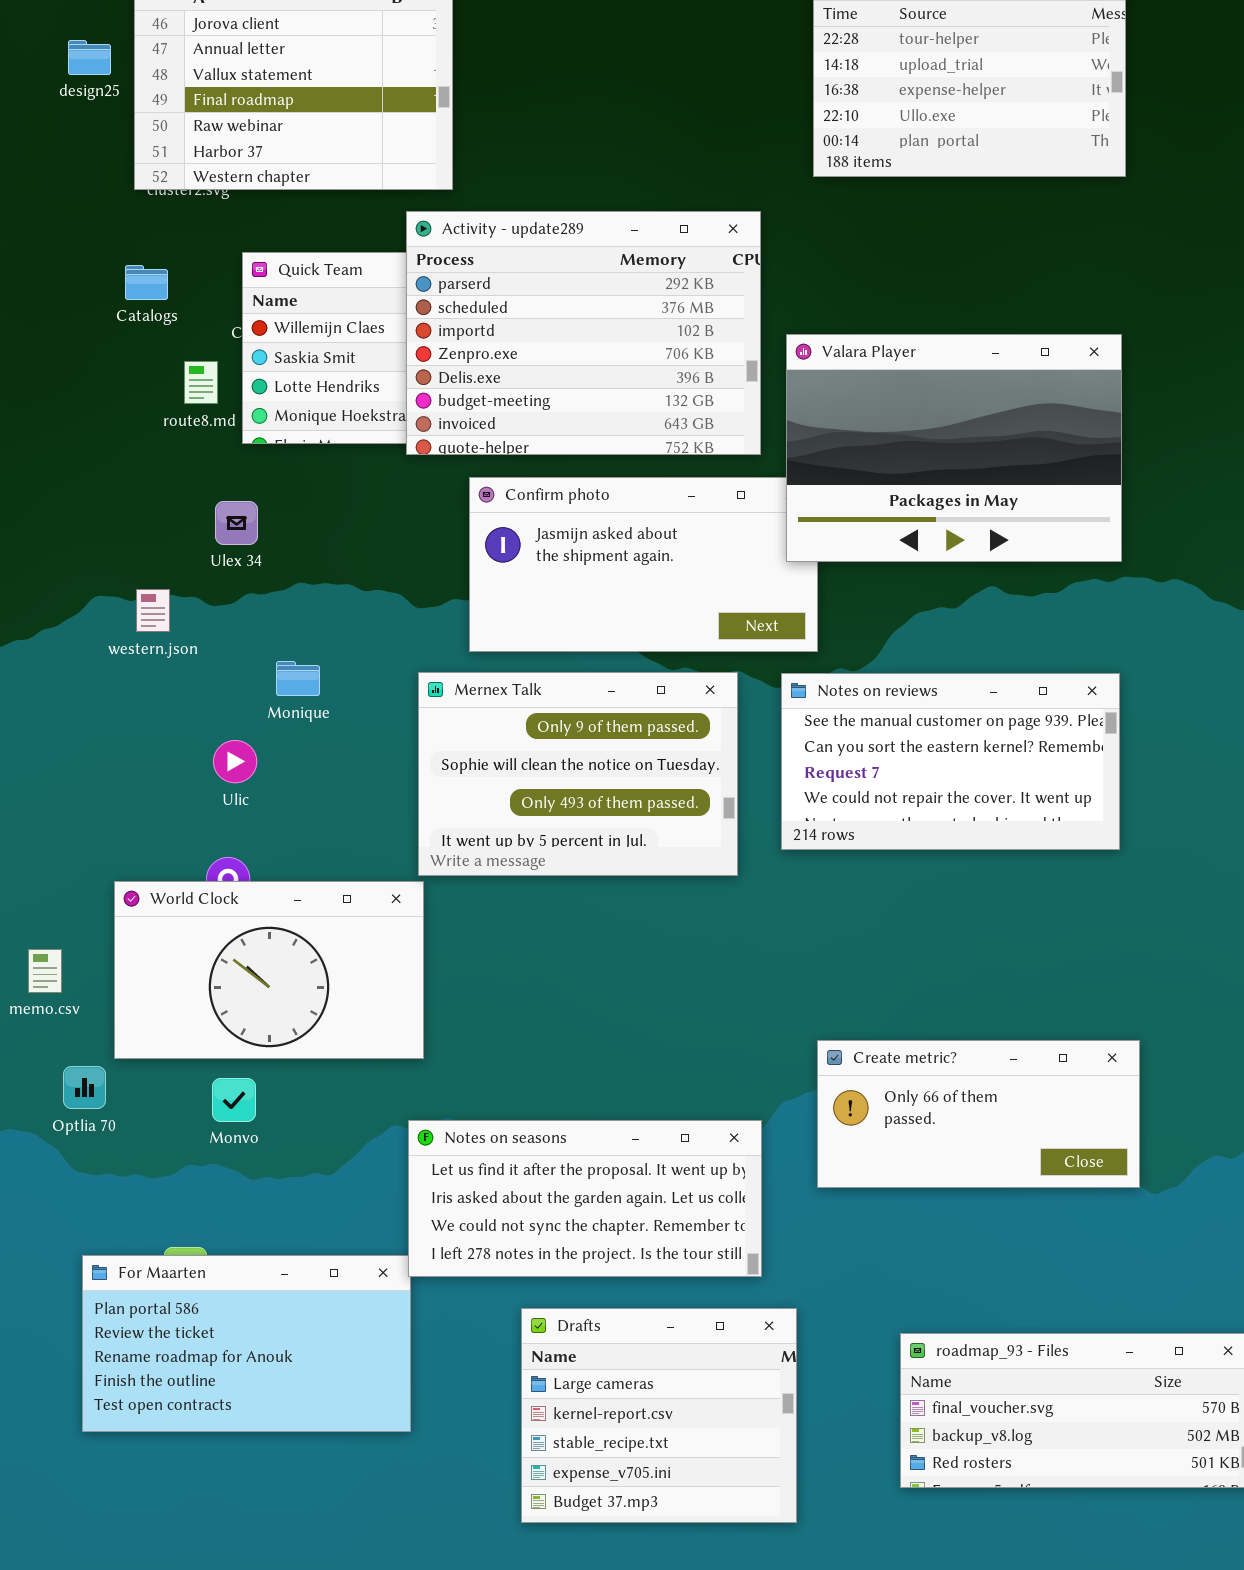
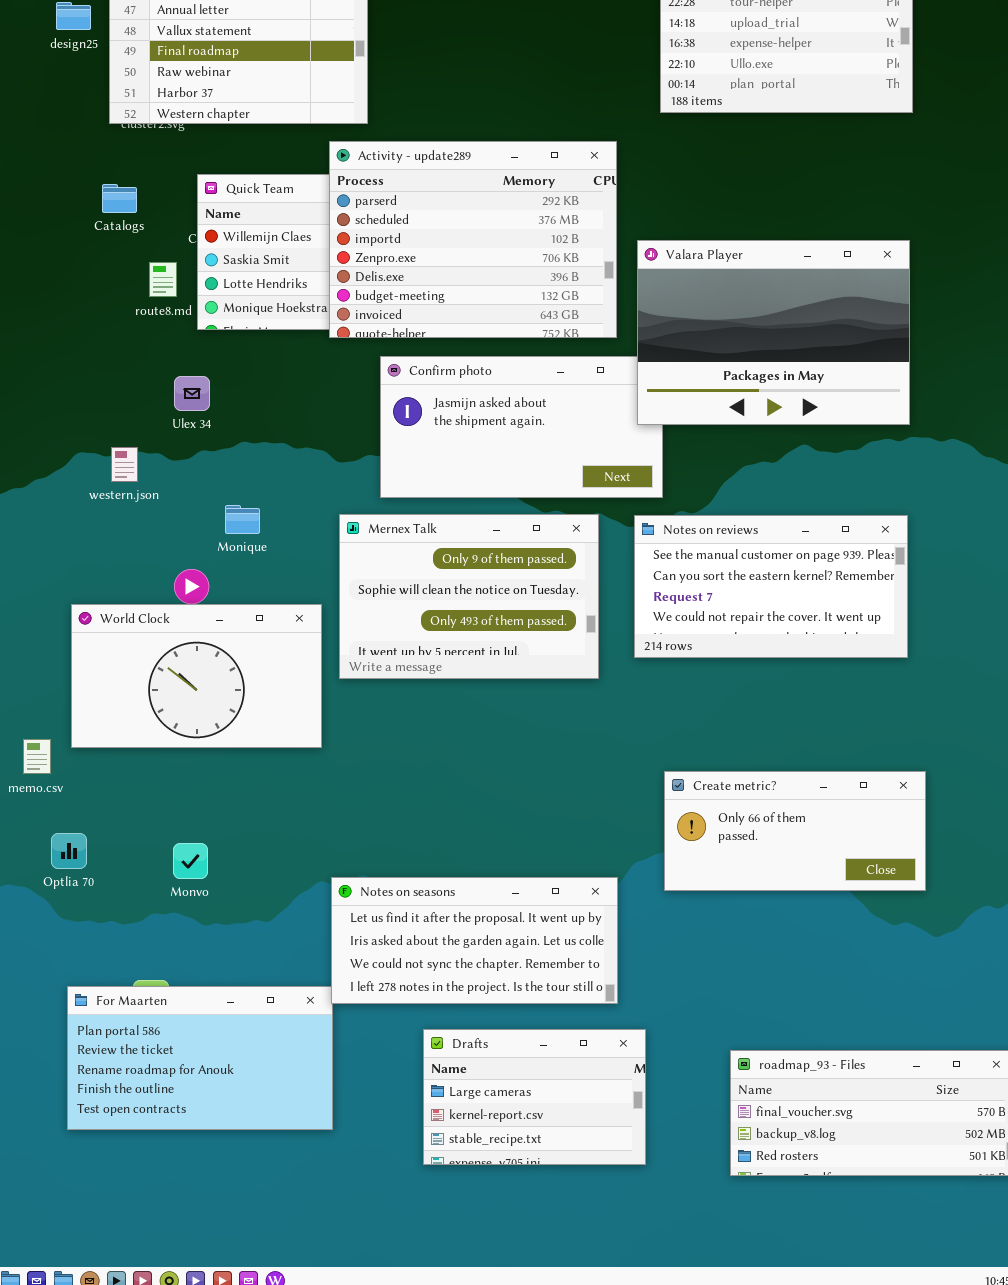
World Clock: [114,881,424,1059] -> [71,604,322,748], moved
Create metric?: [817,1040,1140,1188] -> [664,771,926,891], moved
Drafts: [521,1308,797,1523] -> [423,1029,646,1165], resized

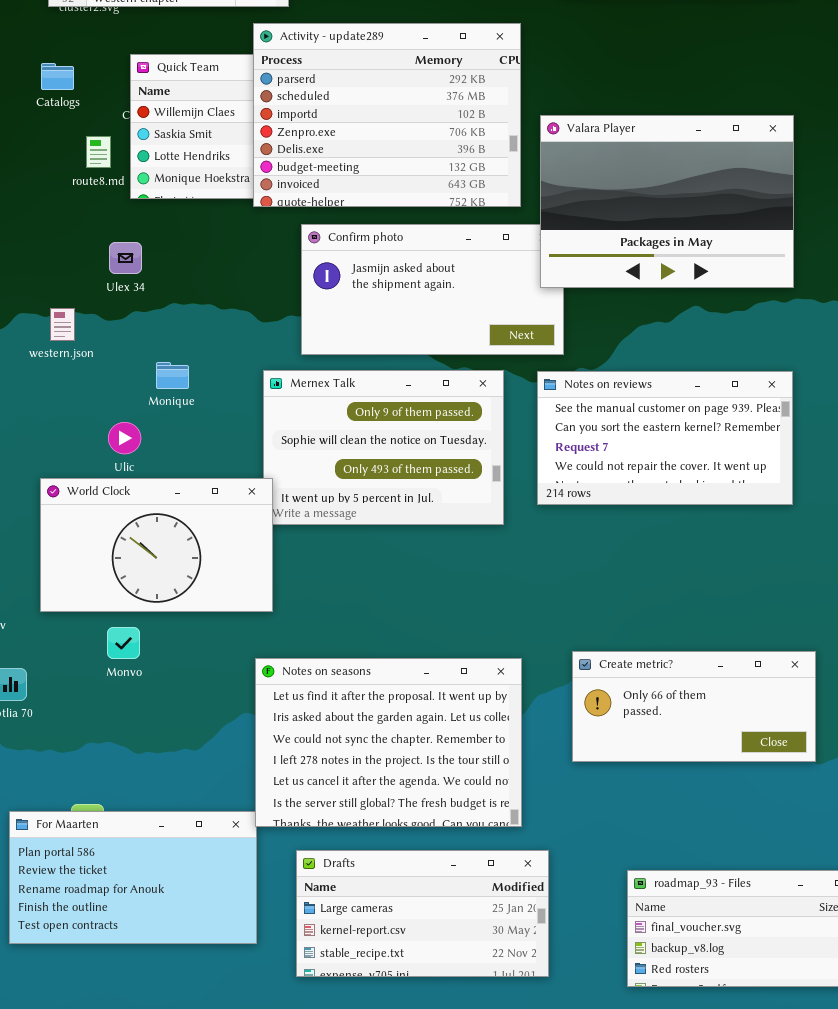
World Clock: [71,604,322,748] -> [40,478,273,612], moved
Create metric?: [664,771,926,891] -> [572,651,816,762], moved
Monvo: [173,843,208,879] -> [107,627,140,659], moved
Notes on seasons: [331,877,618,1004] -> [255,658,522,827], resized
Drafts: [423,1029,646,1165] -> [296,850,549,977], resized

